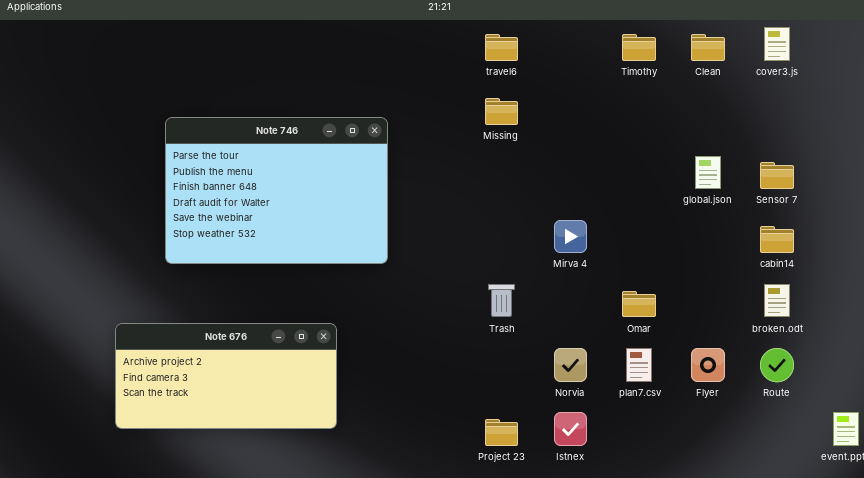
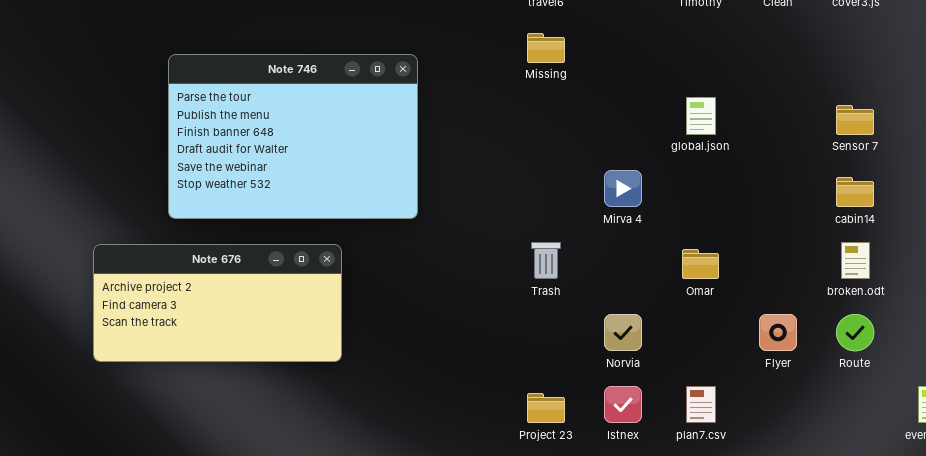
global.json: [695,156,721,189] -> [686,97,716,135], moved
Note 676: [115,323,337,429] -> [93,244,342,362], moved
plan7.csv: [626,348,652,382] -> [686,386,716,423], moved

